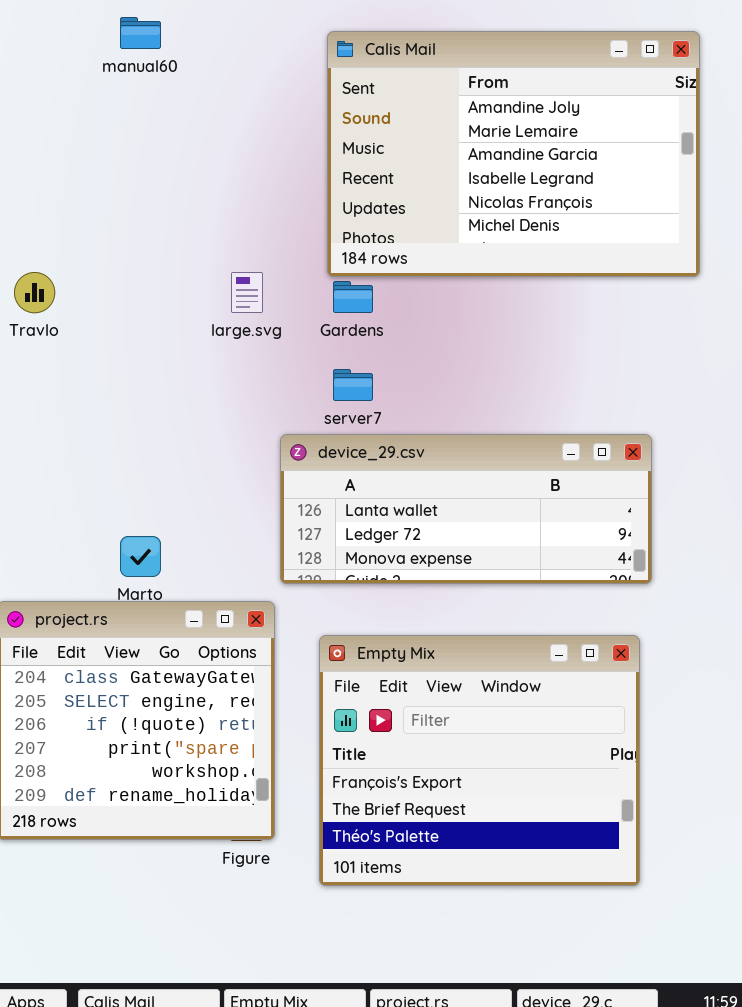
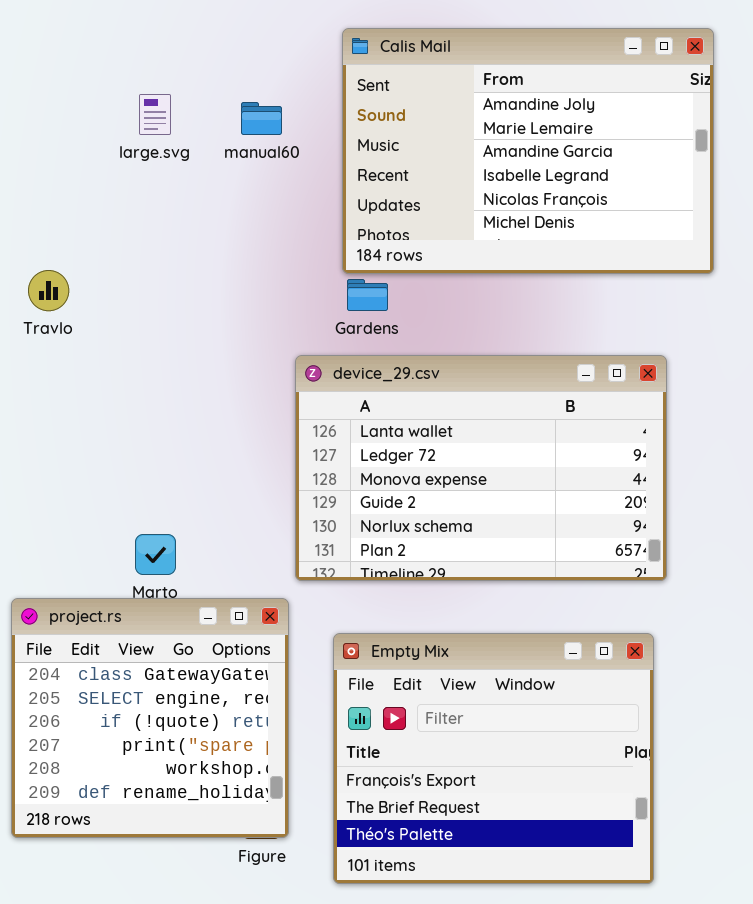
manual60: [120,17,161,49] -> [241,102,282,135], moved
large.svg: [231,272,263,313] -> [139,94,171,135], moved
device_29.csv: [280,434,652,584] -> [295,355,667,581], resized

